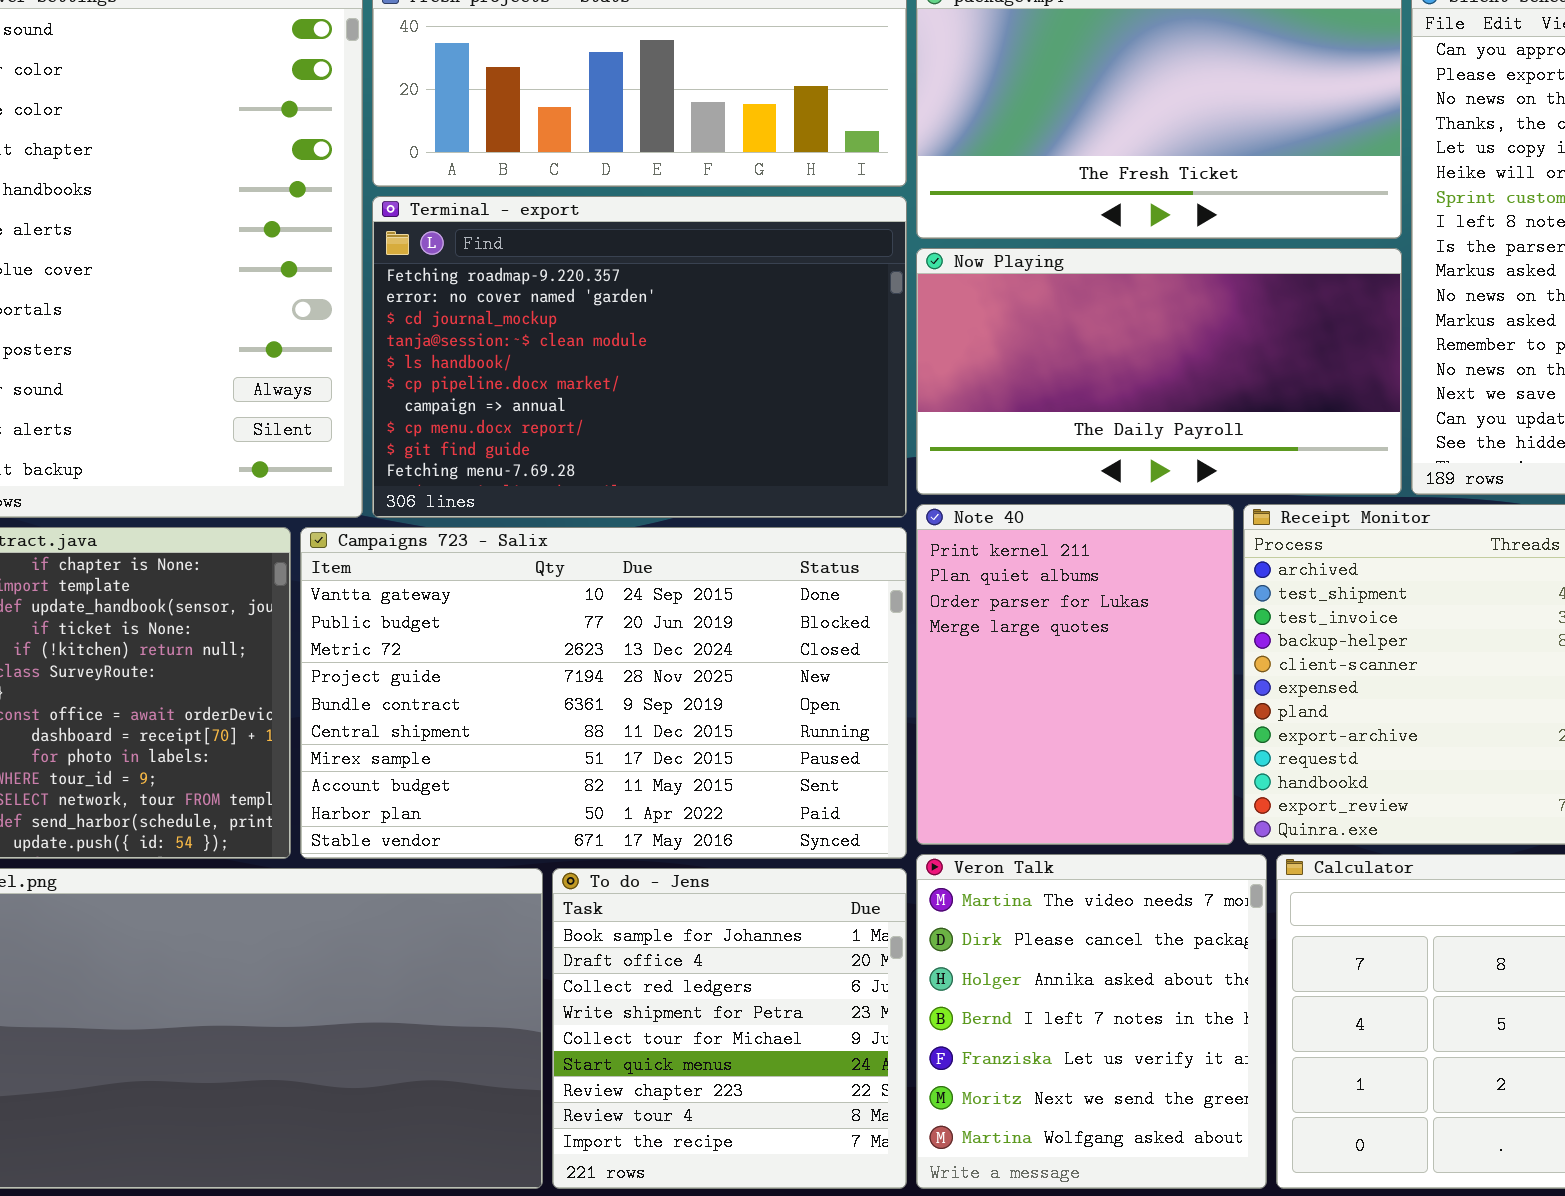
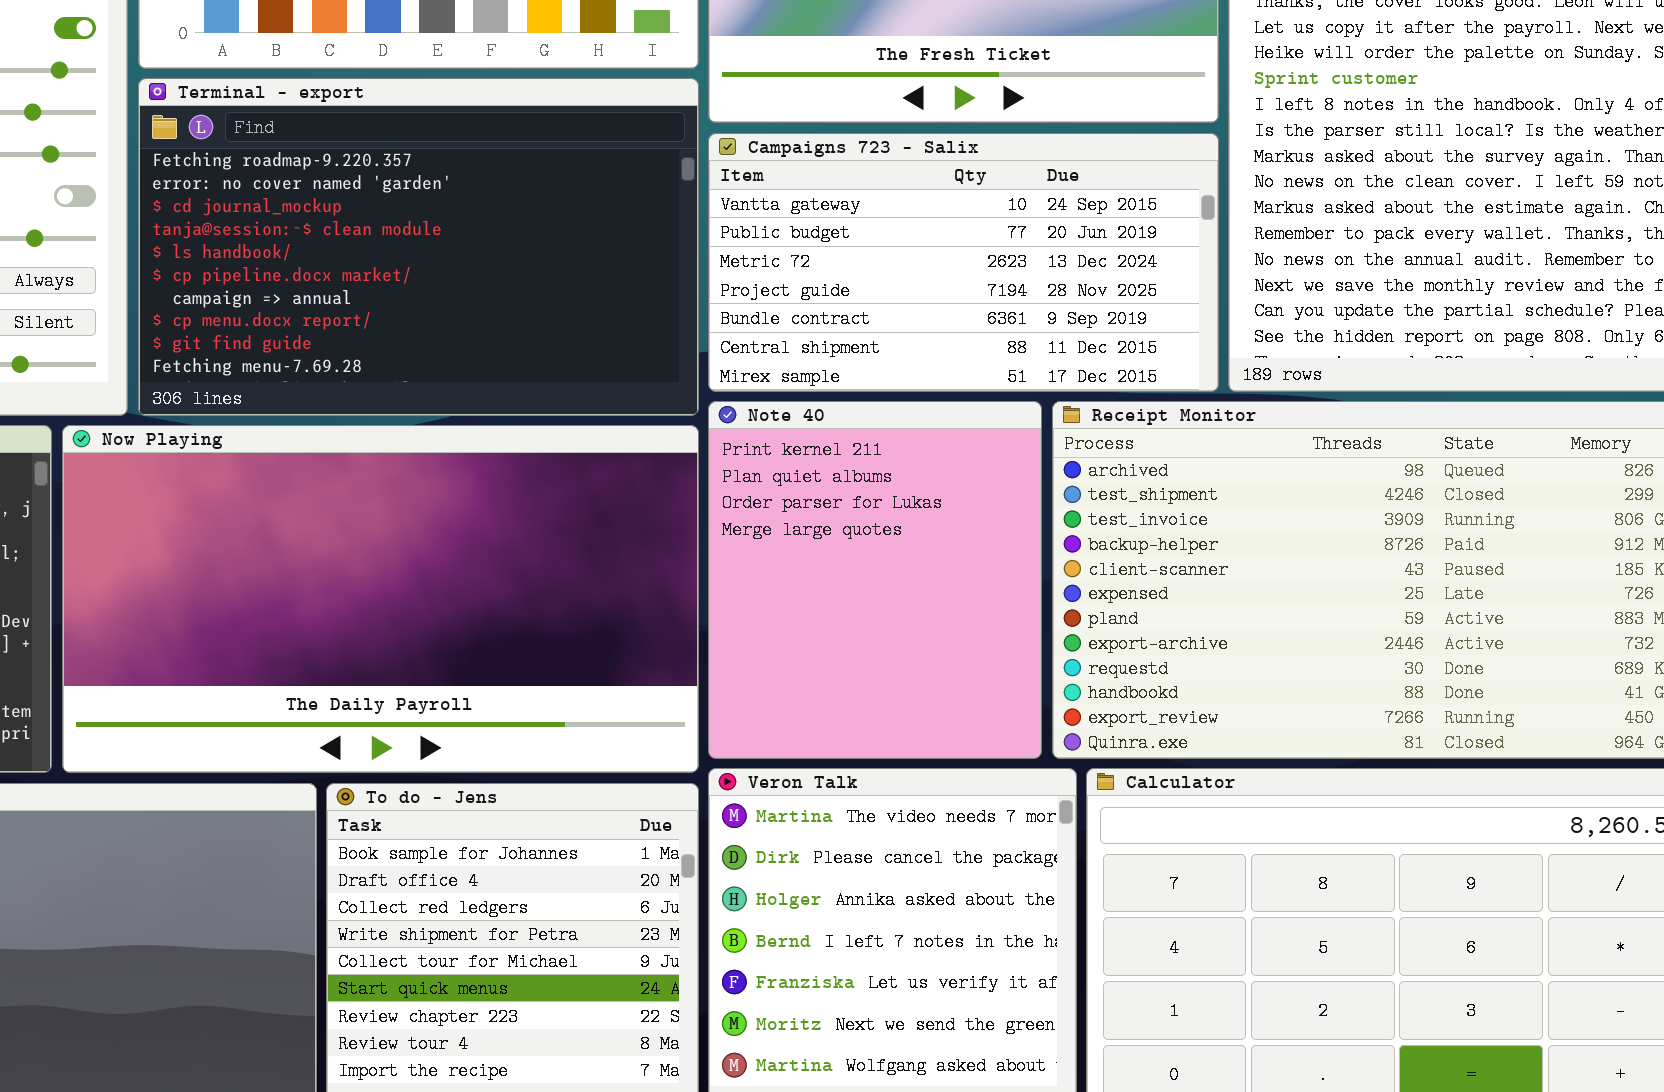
Now Playing: [916,248,1402,495] -> [62,425,699,773], moved, resized
Campaigns 723 - Salix: [300,527,907,859] -> [708,133,1219,392], moved, resized

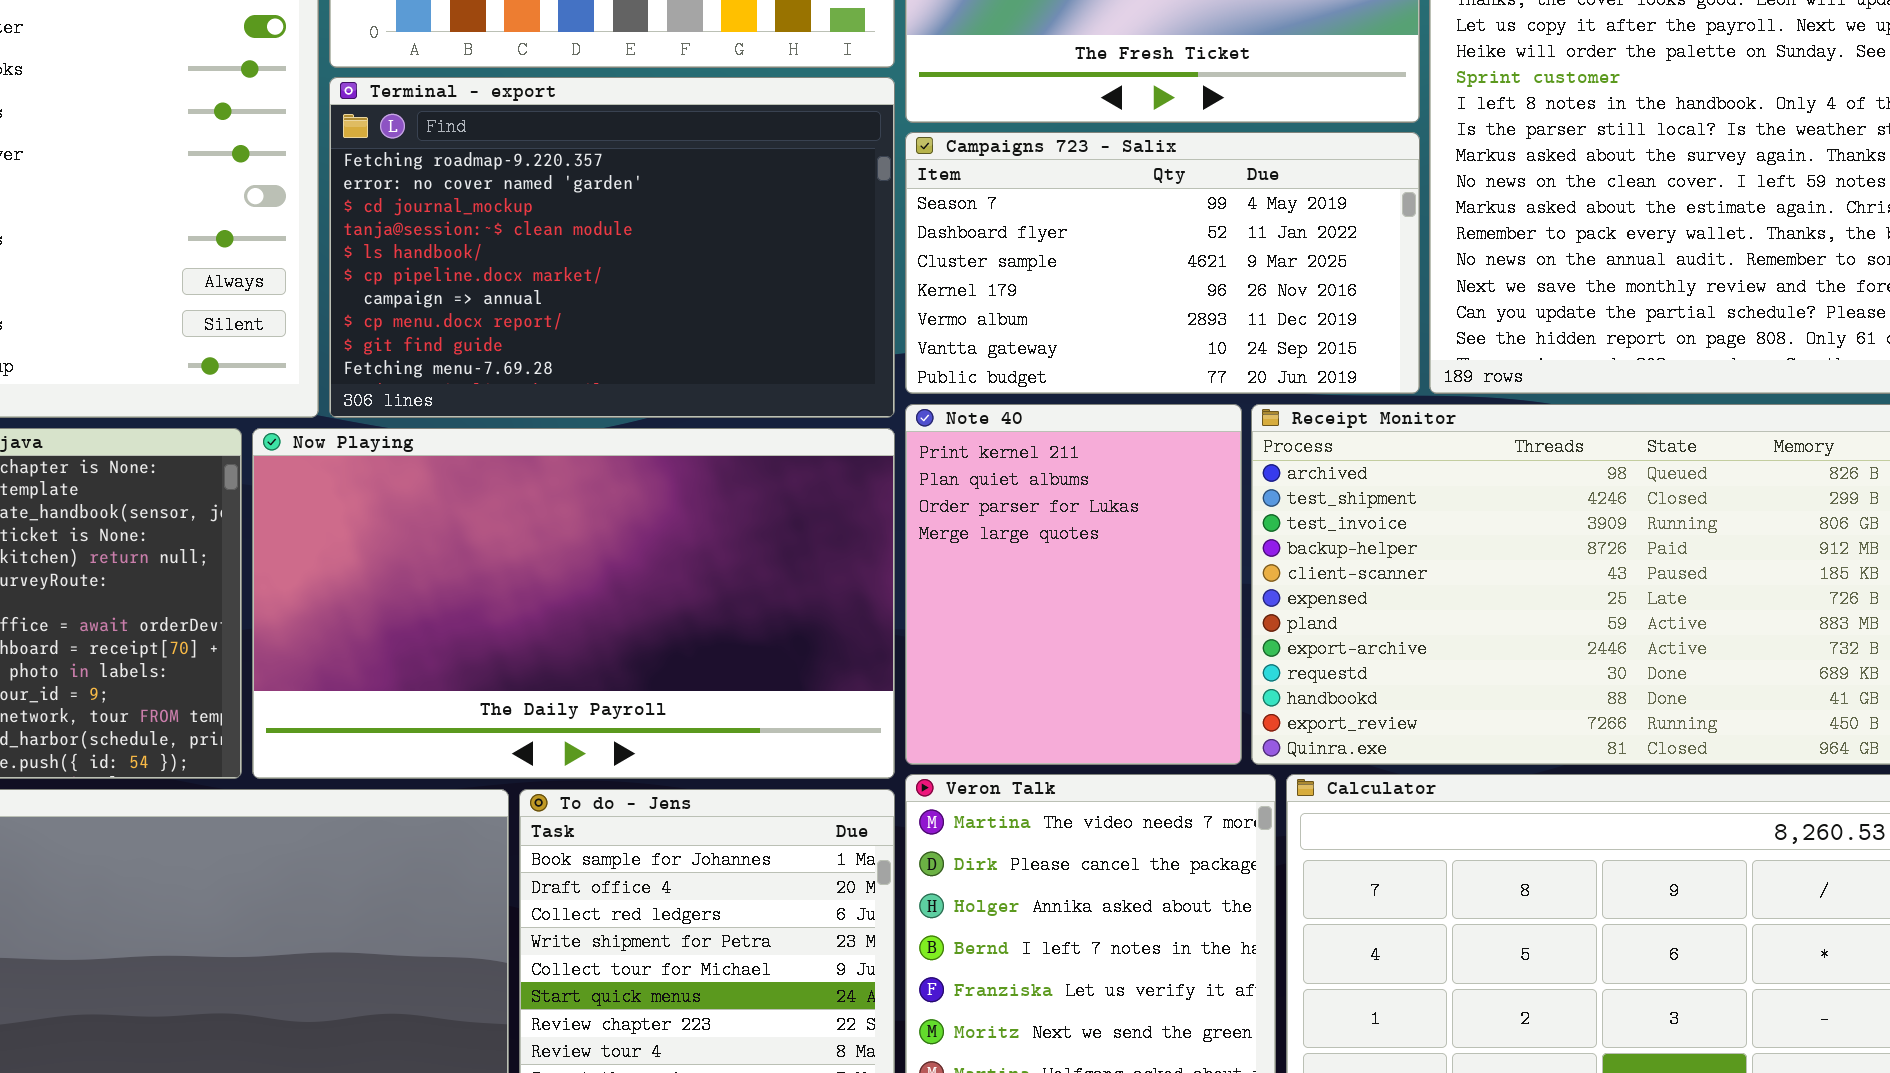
Campaigns 723 - Salix: [708,133,1219,392] -> [905,132,1420,394], scrolled up 5 rows

